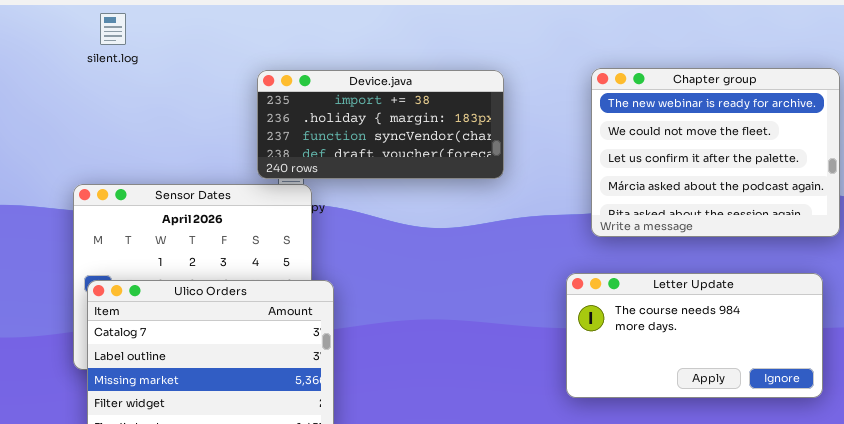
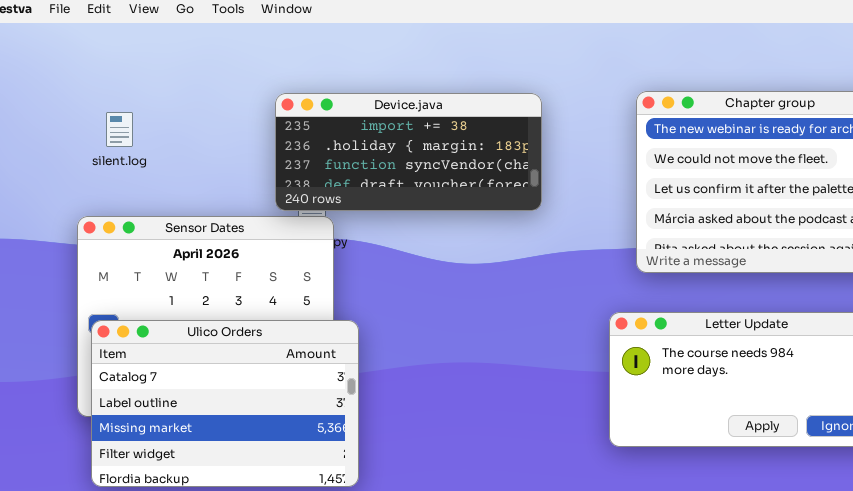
silent.log: [100,13,126,45] -> [106,112,133,147], moved

